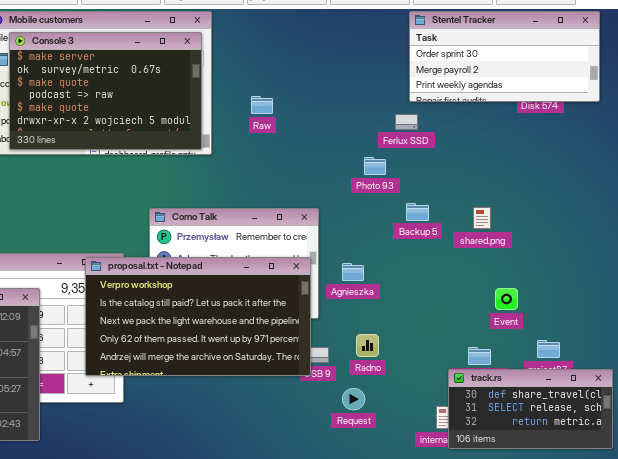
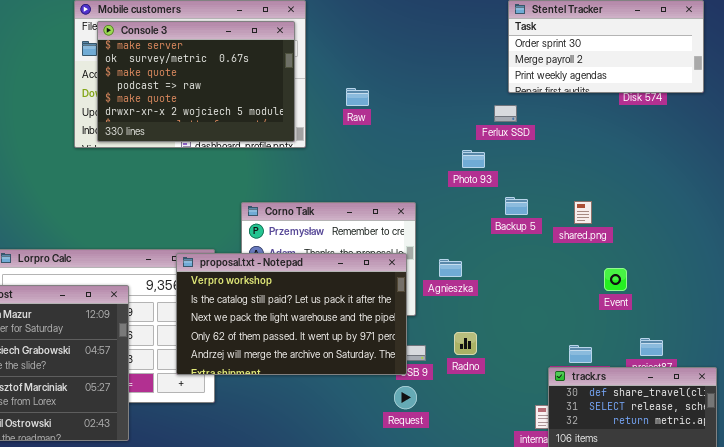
Event: [495,288,518,310] -> [604,268,627,291], moved
Request: [342,388,365,410] -> [394,386,417,409], moved

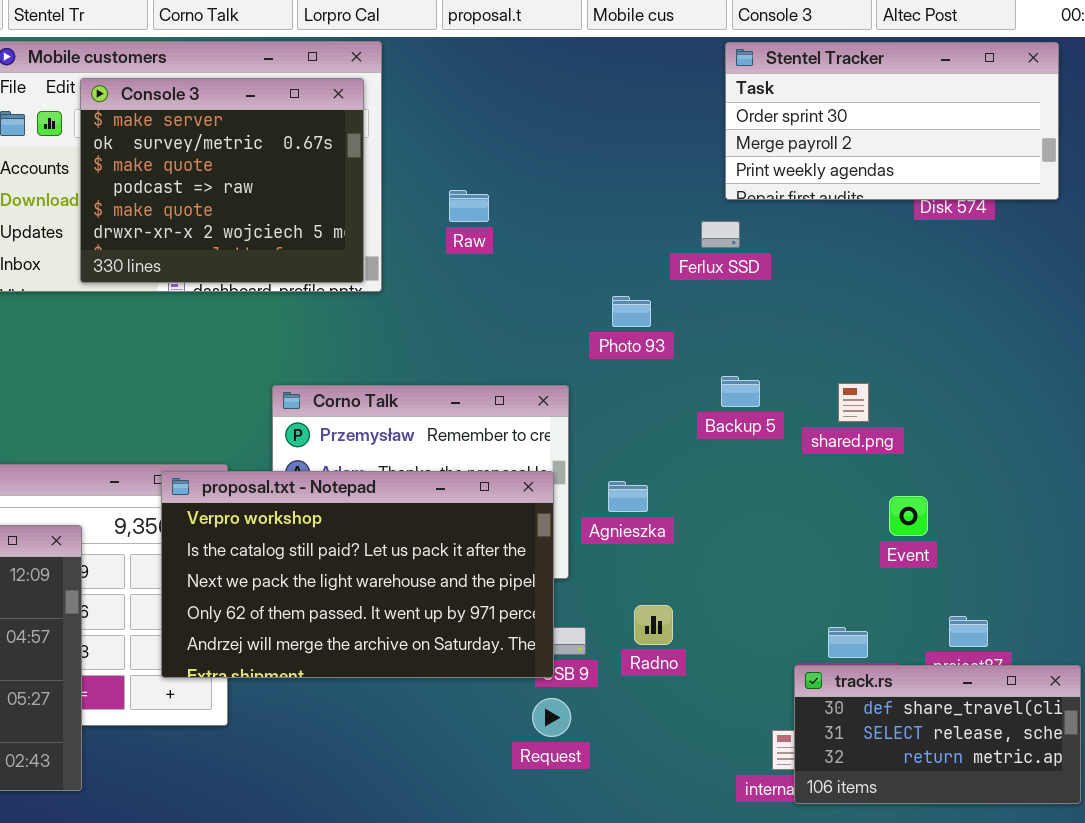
Console 3: [97,21,295,142] -> [80,78,364,283], resized
Photo 93: [462,150,485,168] -> [612,296,651,327], moved

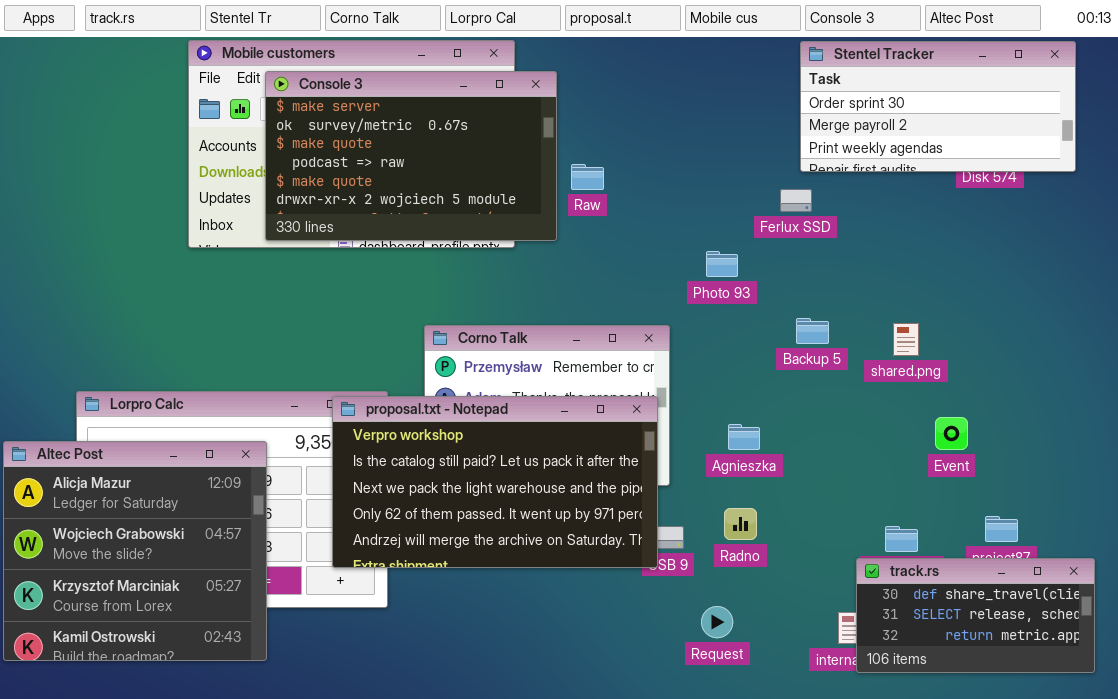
Console 3: [80,78,364,283] -> [265,71,557,241], resized
Agnieszka: [608,481,648,512] -> [728,424,760,450], moved
Request: [532,698,571,737] -> [701,606,733,638], moved

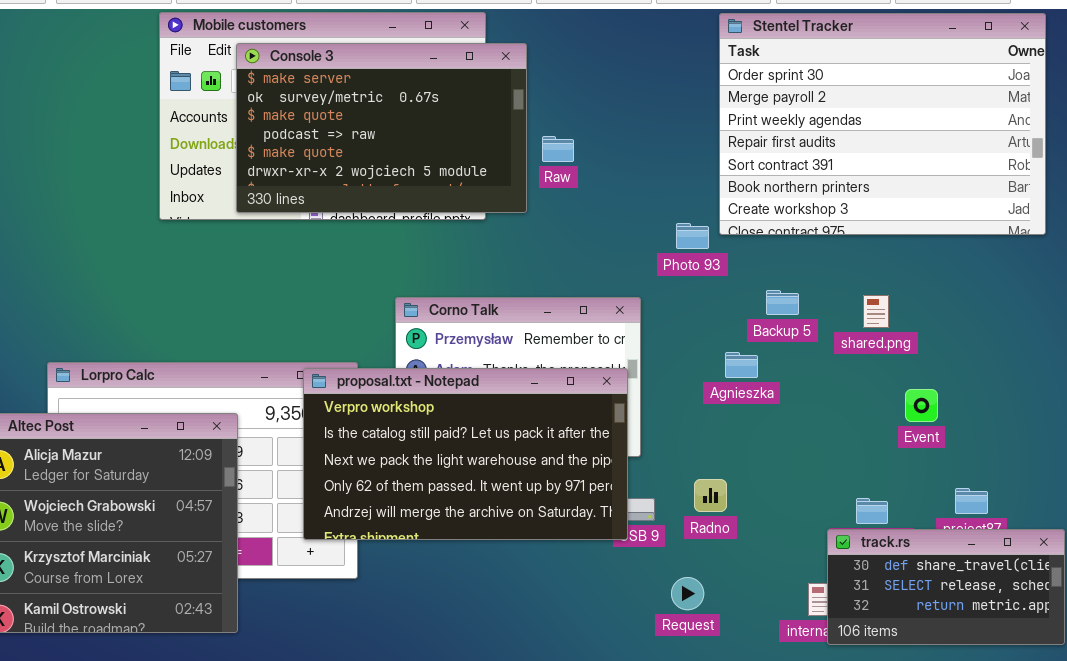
Stentel Tracker: [800,41,1076,172] -> [719,13,1046,235], resized
Agnieszka: [728,424,760,450] -> [725,352,758,378], moved

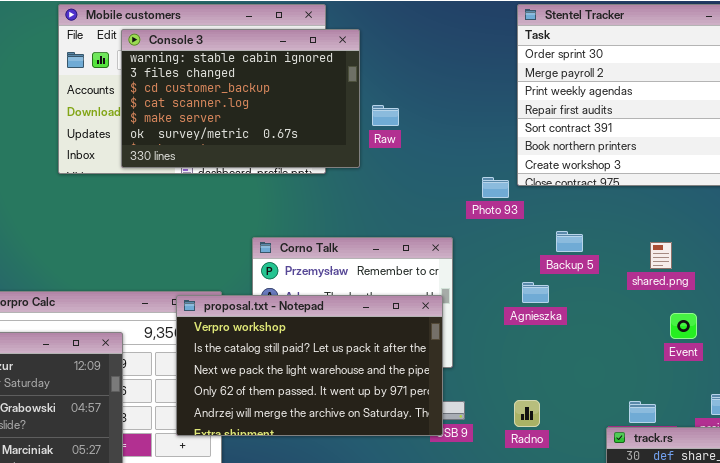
Console 3: [236,43,527,213] -> [121,29,360,168], scrolled up 4 rows
shared.png: [863,295,889,328] -> [650,242,672,269], moved
Radno: [694,479,727,512] -> [514,400,540,427], moved

